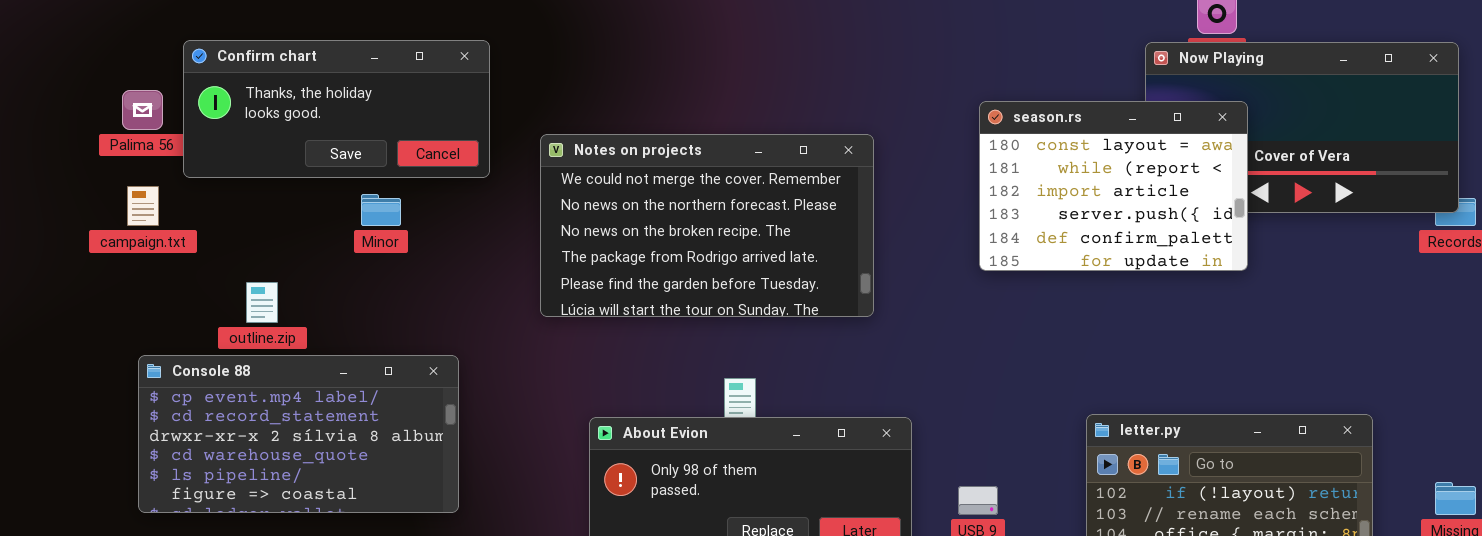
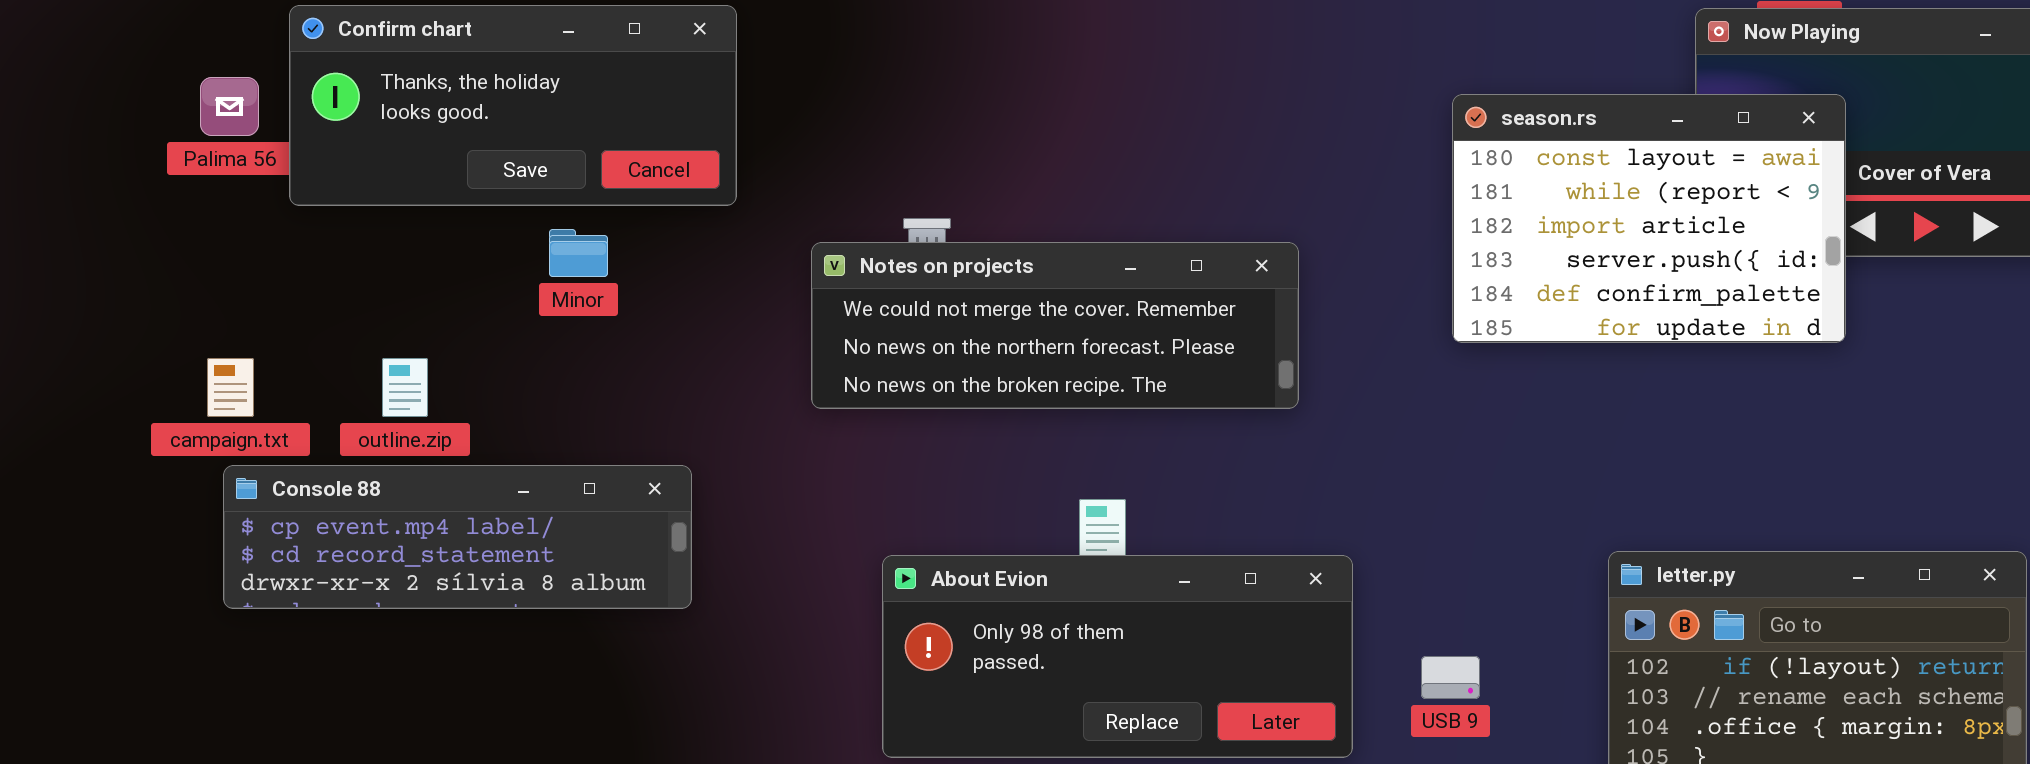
Notes on projects: [540,134,874,317] -> [811,242,1299,409], resized
campaign.txt: [127,186,159,226] -> [207,358,254,417], moved
Console 88: [138,355,459,513] -> [223,465,692,609], resized

